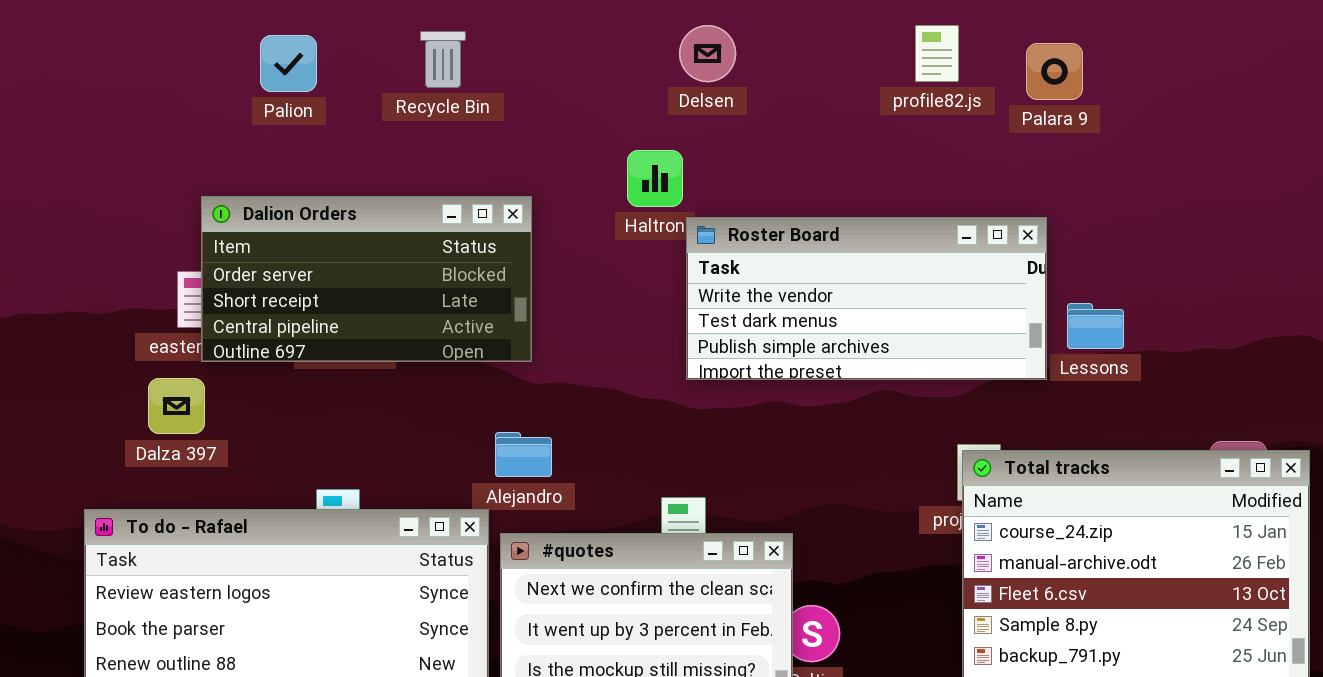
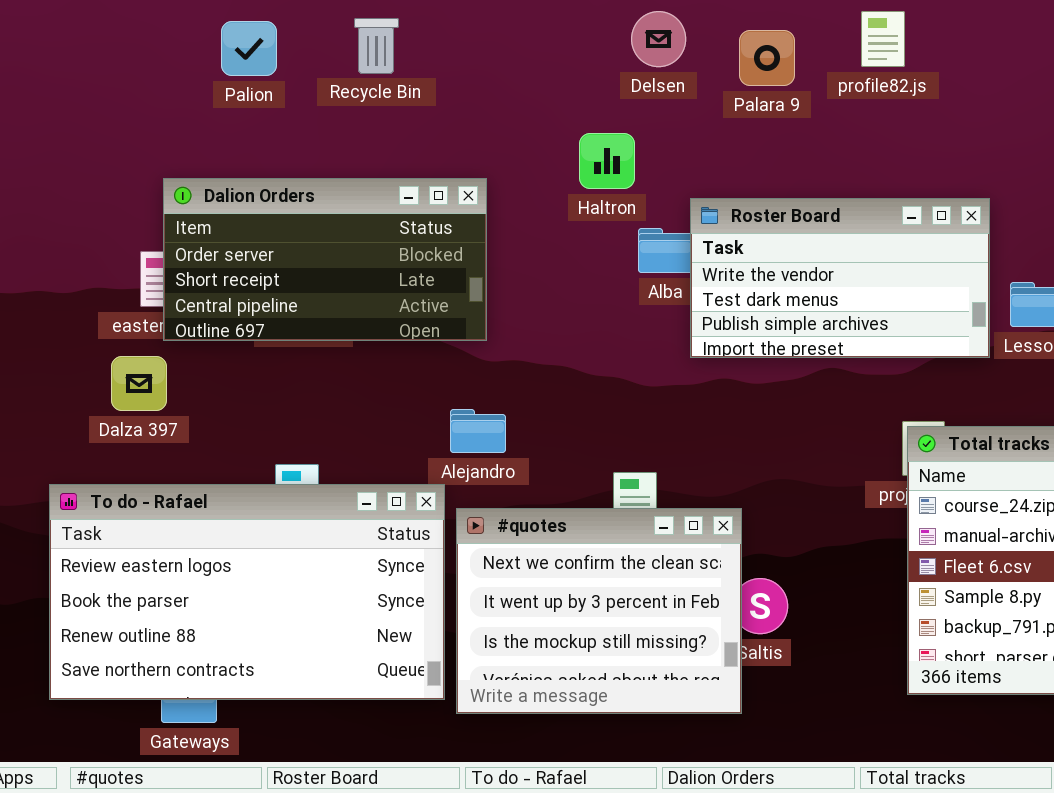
Recycle Bin: [420,31,466,88] -> [354,18,399,74], moved
Palara 9: [1026,43,1083,100] -> [739,30,795,86], moved
Roster Board: [686,217,1047,380] -> [690,198,990,358], resized

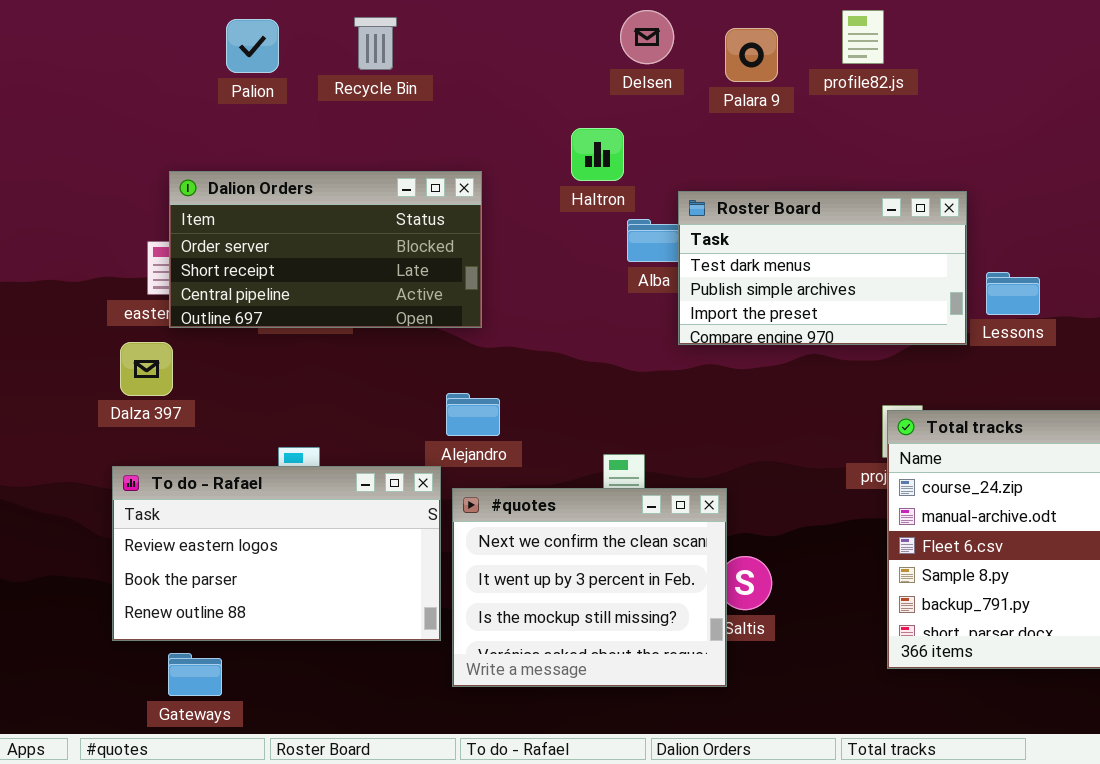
Roster Board: [690,198,990,358] -> [678,191,967,345], scrolled down 1 row
To do - Rafael: [49,484,445,700] -> [112,466,441,641], resized

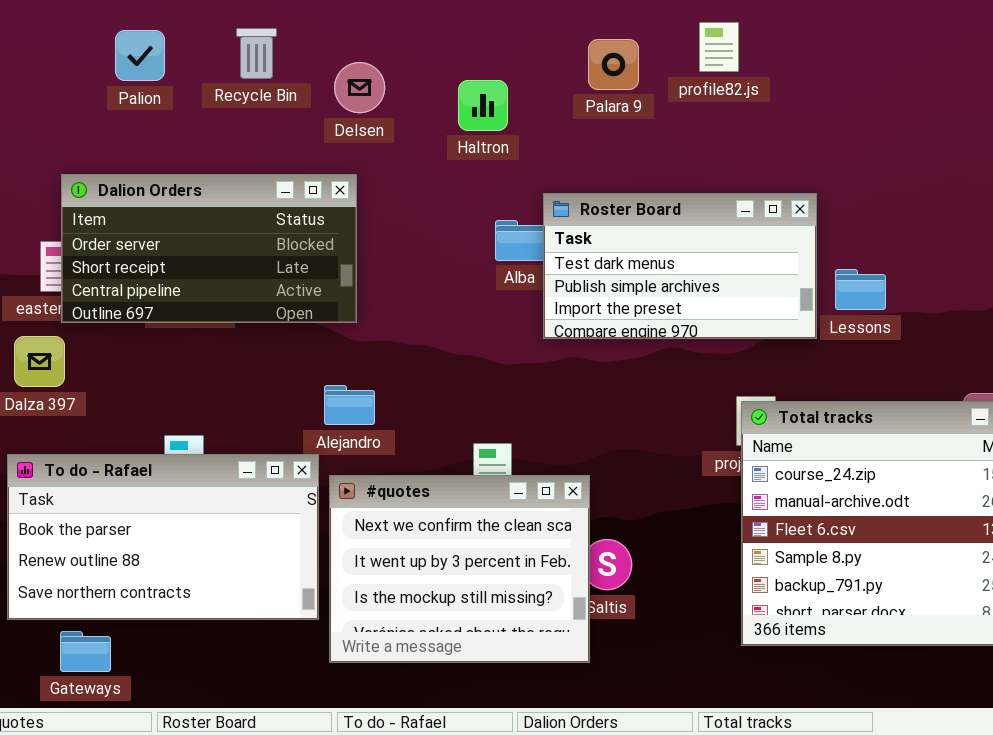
Delsen: [620,10,674,64] -> [334,62,385,113], moved
Haltron: [571,128,624,181] -> [458,80,508,131], moved
To do - Rafael: [112,466,441,641] -> [7,454,319,620], scrolled down 1 row

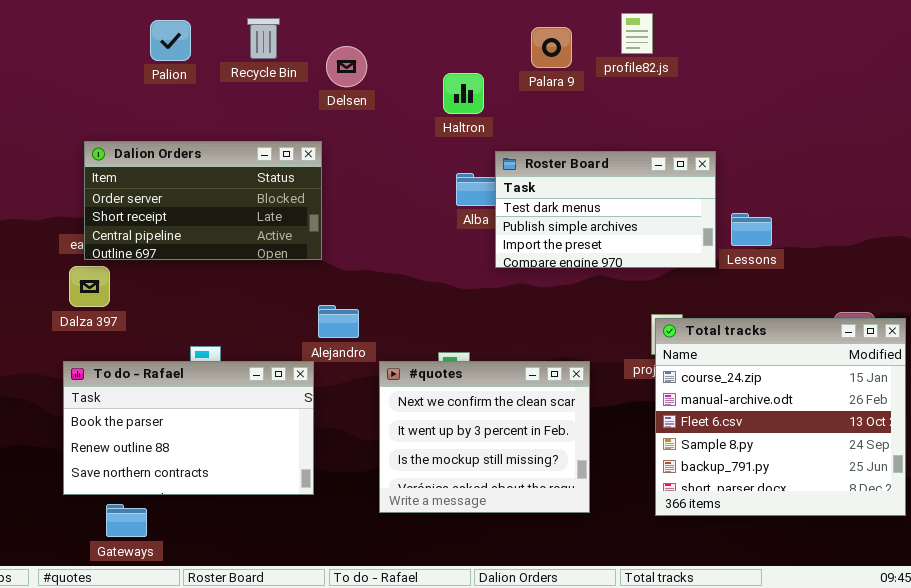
Haltron: [458,80,508,131] -> [443,73,484,114], moved
Dalion Orders: [61,174,357,323] -> [84,141,322,260], moved
#quotes: [329,475,590,663] -> [379,361,590,513], moved

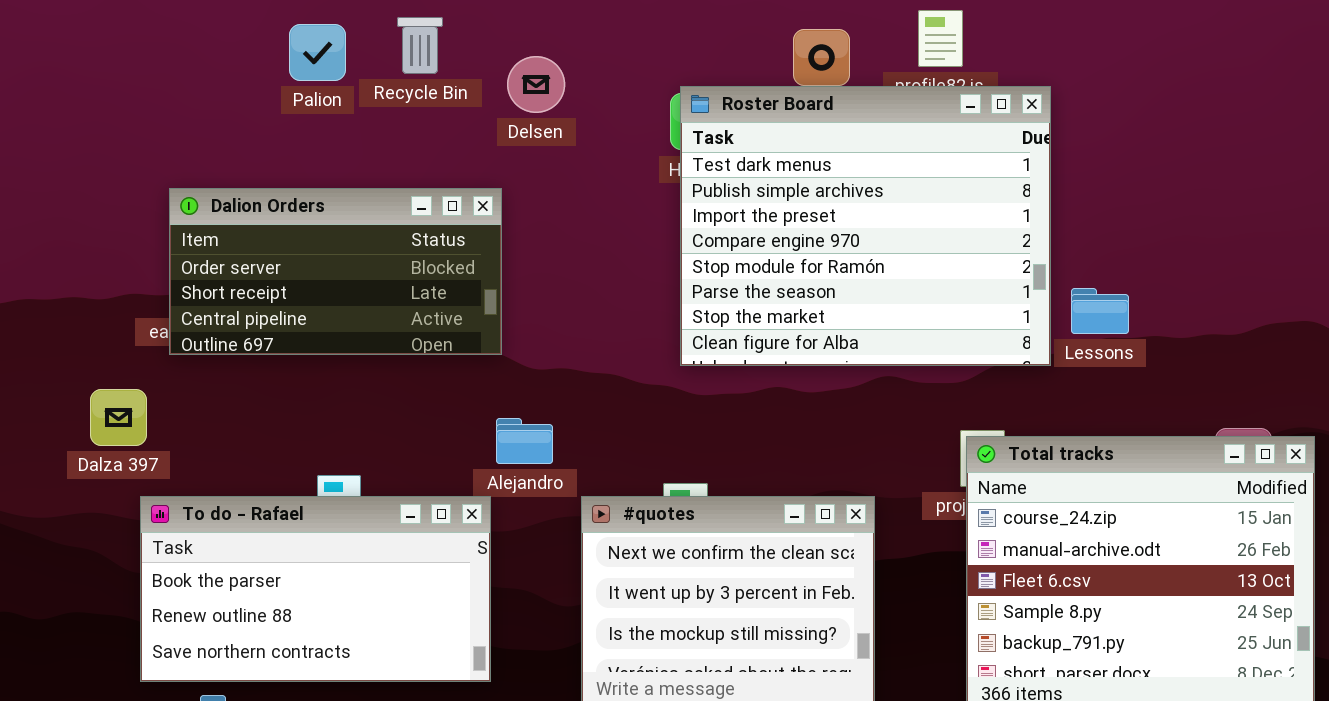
Palion: [150,20,191,61] -> [289,24,346,81], moved
Roster Board: [495,151,716,268] -> [680,86,1051,366], resized
Dalza 397: [69,266,110,307] -> [90,389,147,446], moved

